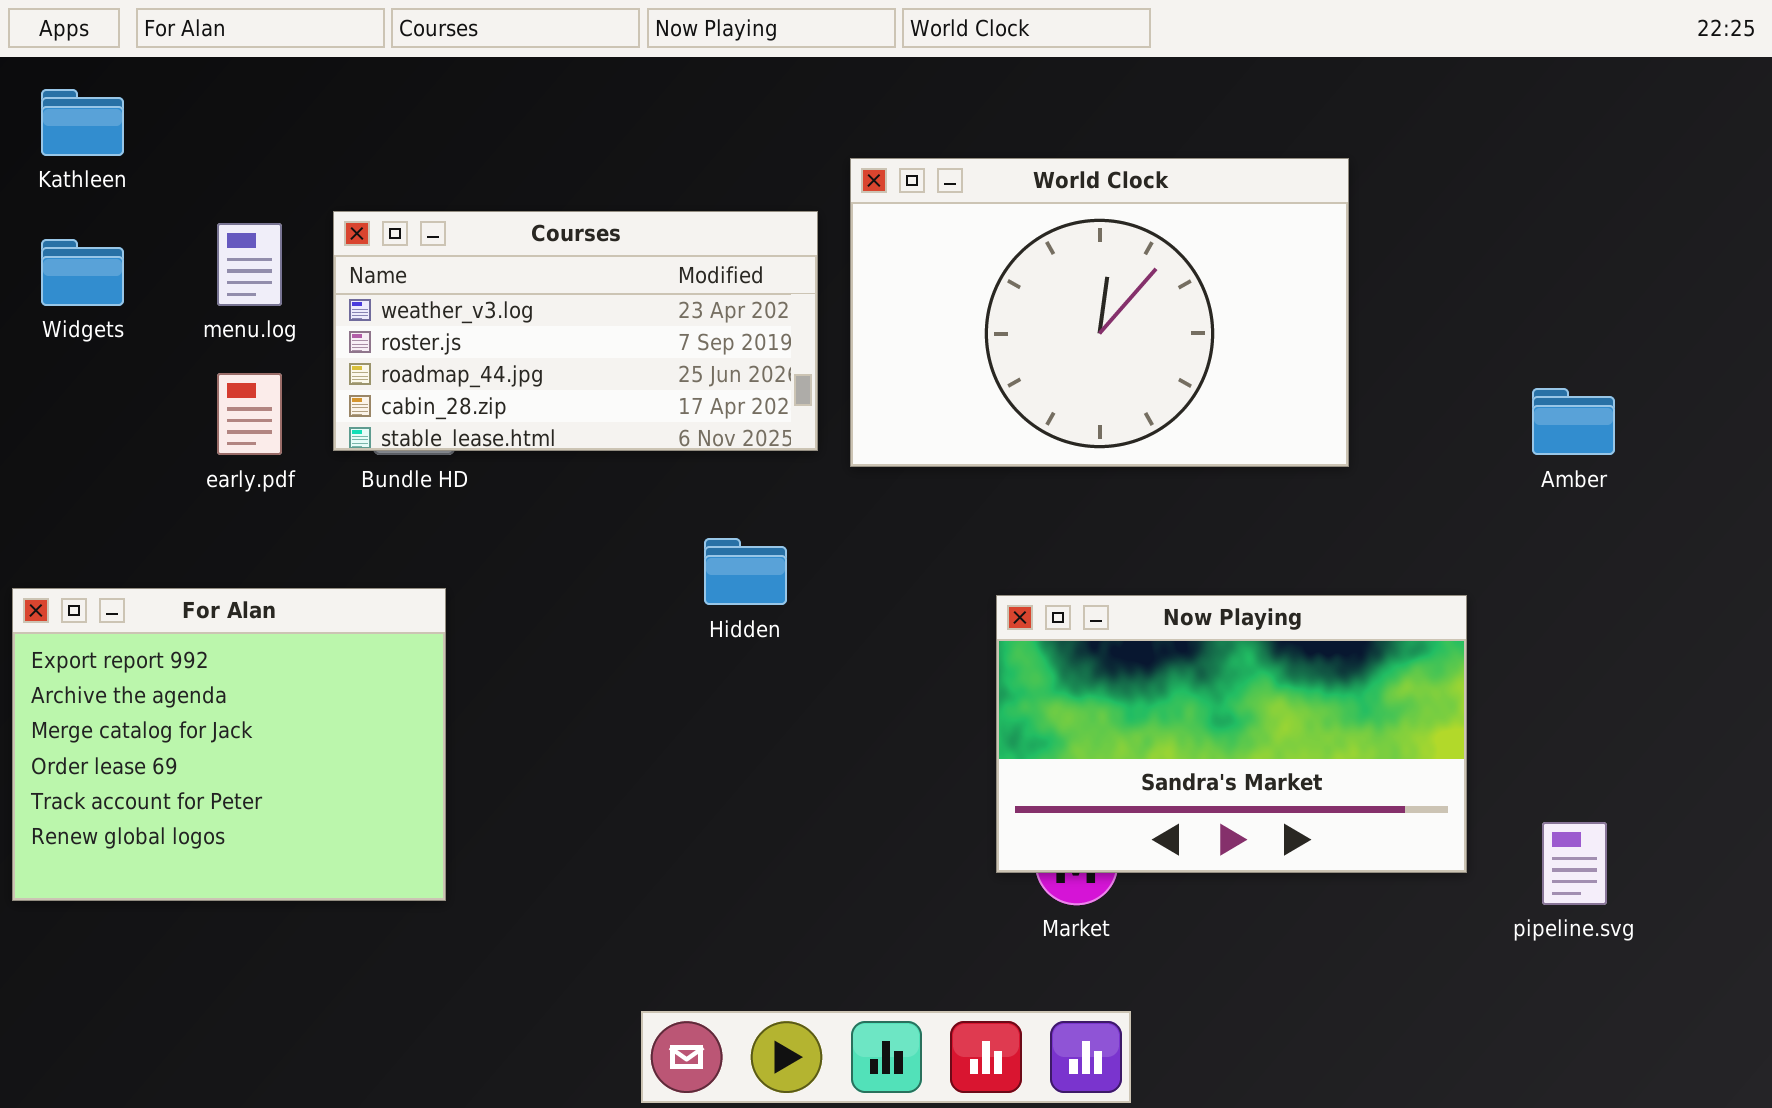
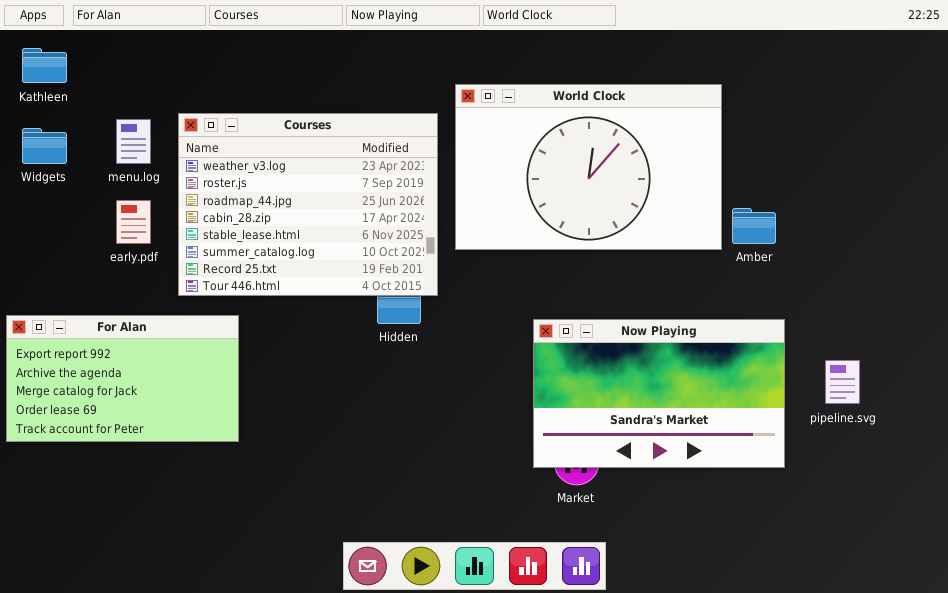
Courses: [333,211,818,451] -> [178,113,438,296], resized
Amber: [1532,388,1615,455] -> [732,208,776,244], moved
For Alan: [12,588,446,901] -> [6,315,239,442], resized
pipeline.svg: [1542,822,1607,905] -> [825,360,860,404], moved

